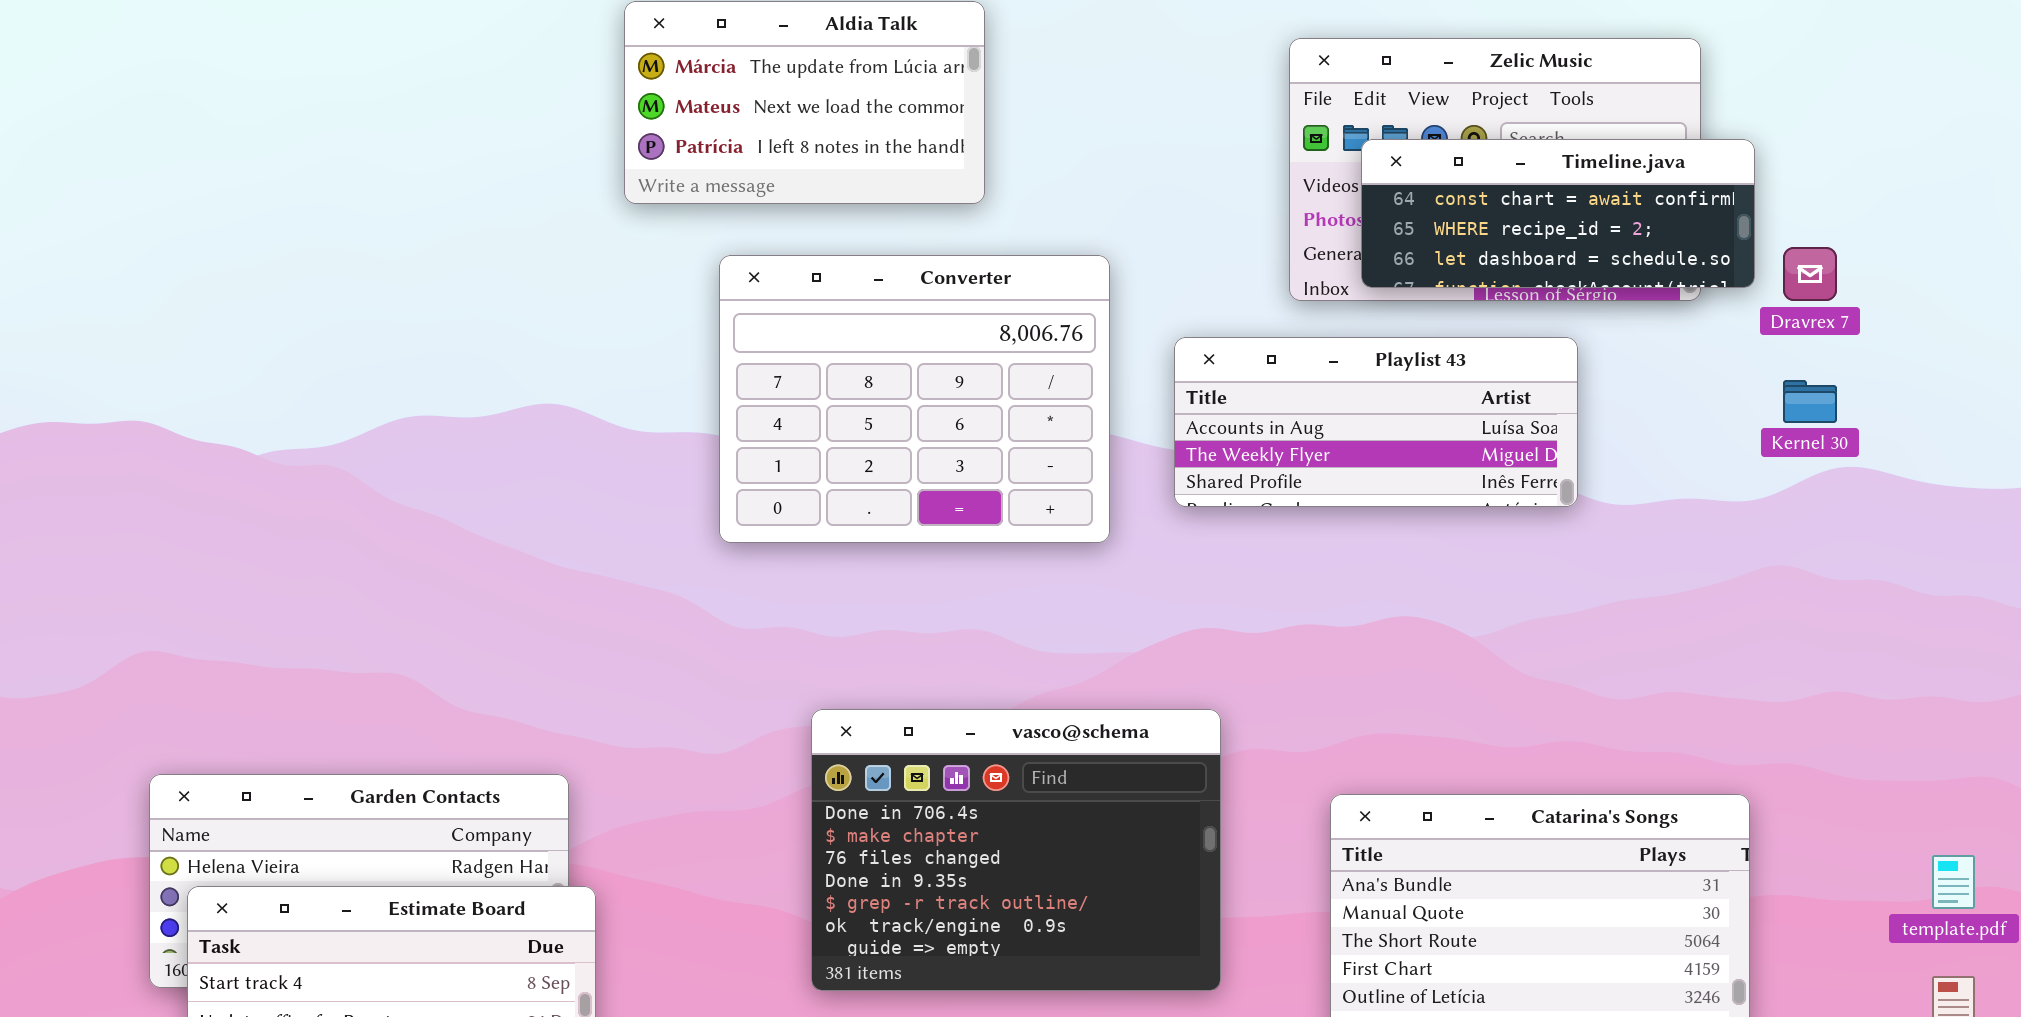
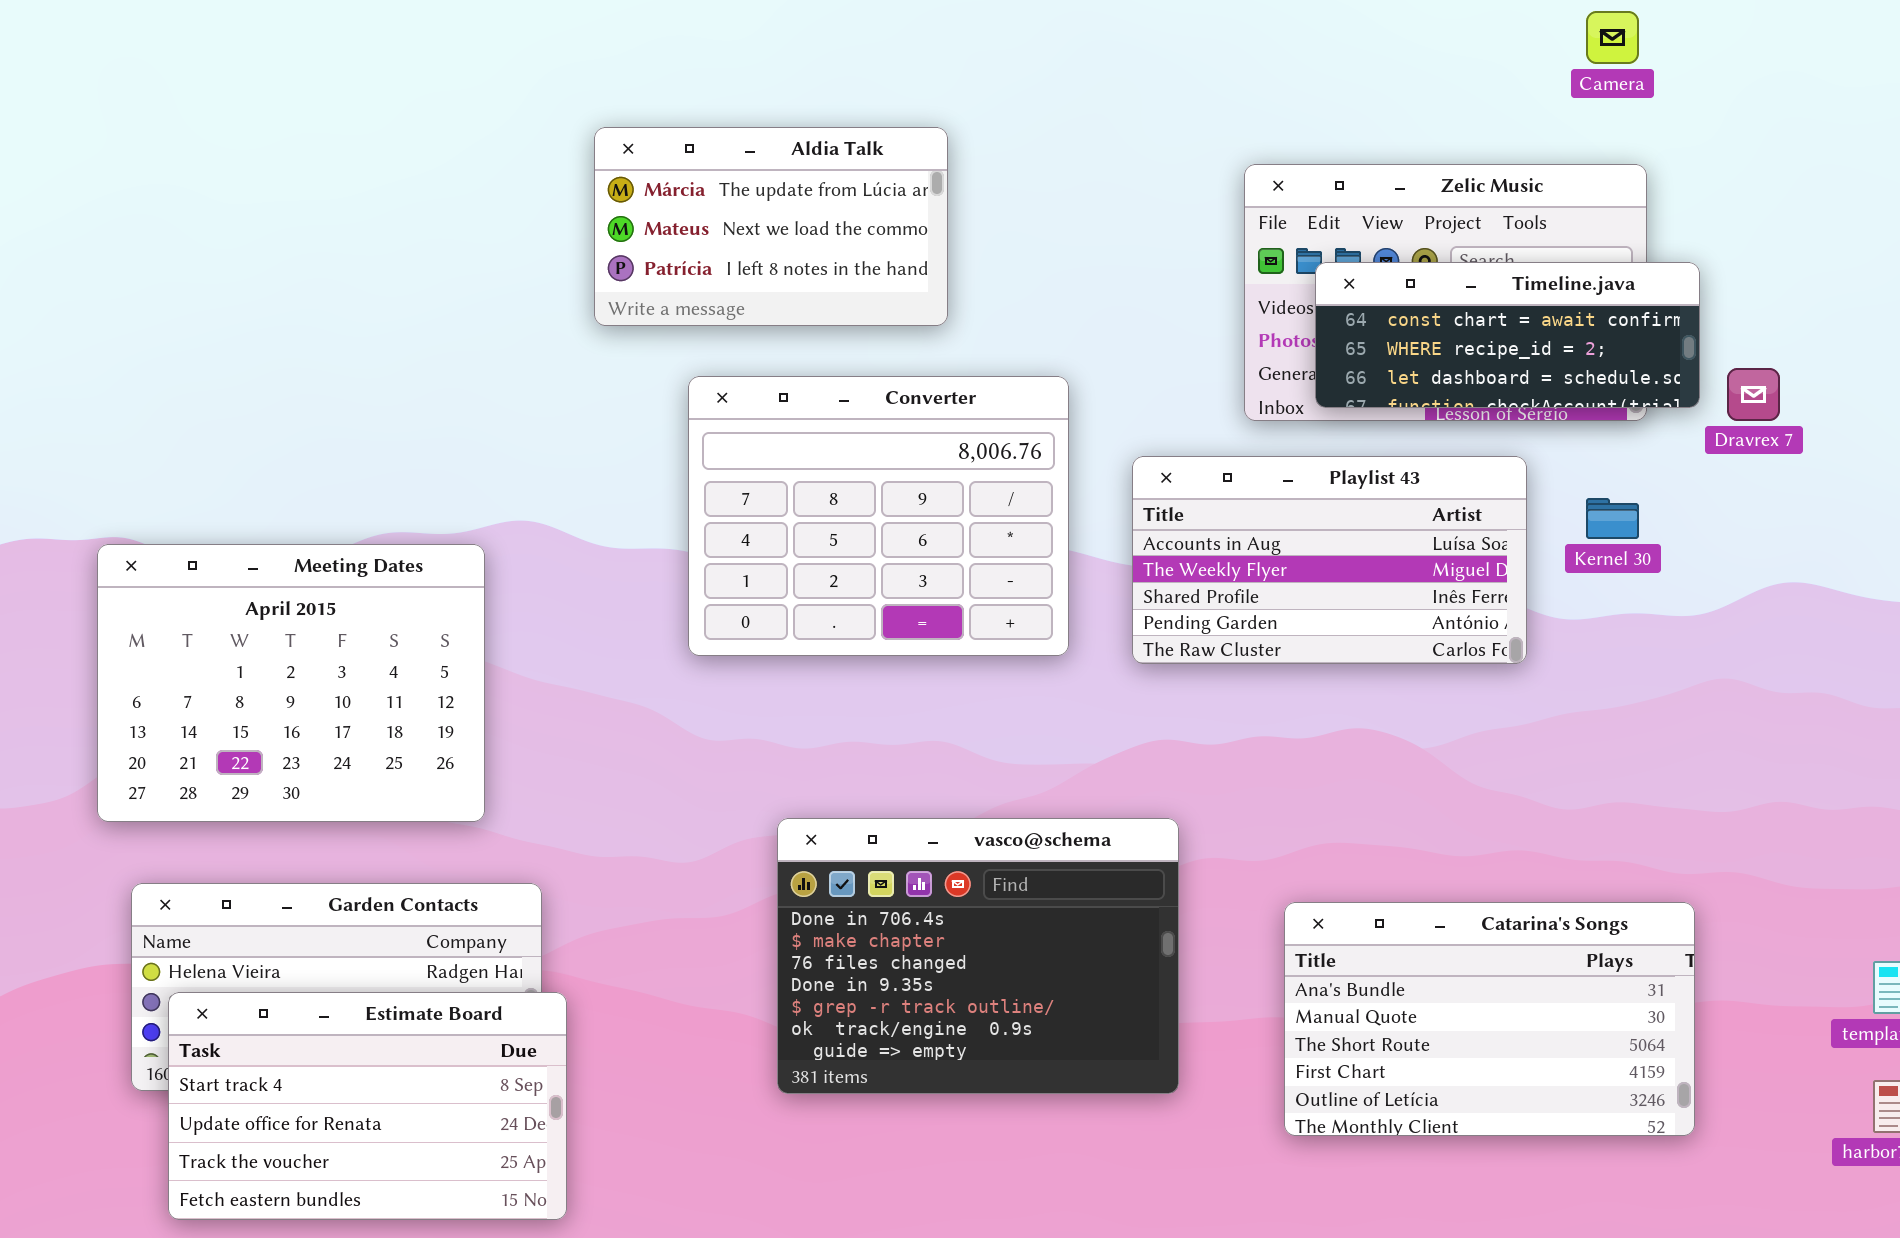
Playlist 43: [1174,337,1578,507] -> [1132,456,1527,664], resized
Kernel 30: [1783,380,1837,423] -> [1586,498,1639,539], moved
Meeting Dates: none -> [97,544,485,822], opened

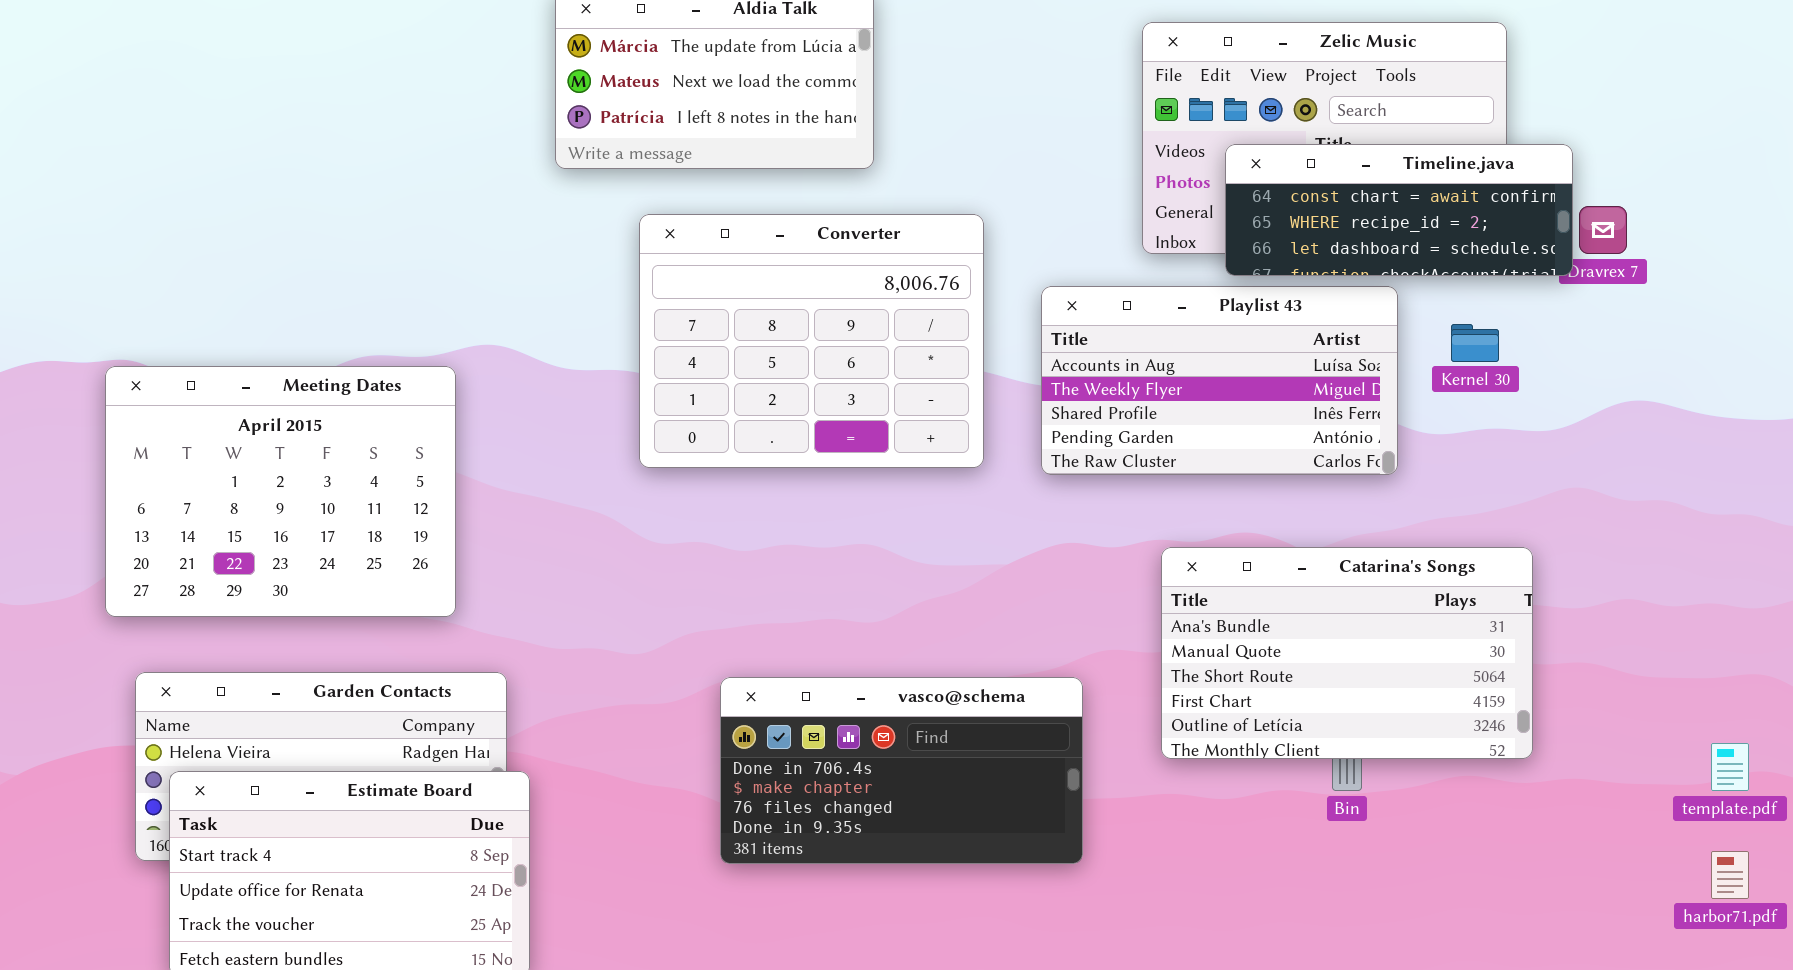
Timeline.java: [1315,262,1700,408] -> [1225,144,1573,276], moved
vasco@schema: [777,818,1179,1094] -> [720,677,1083,864], resized
Catarina's Songs: [1284,902,1695,1136] -> [1161,547,1533,759], moved

